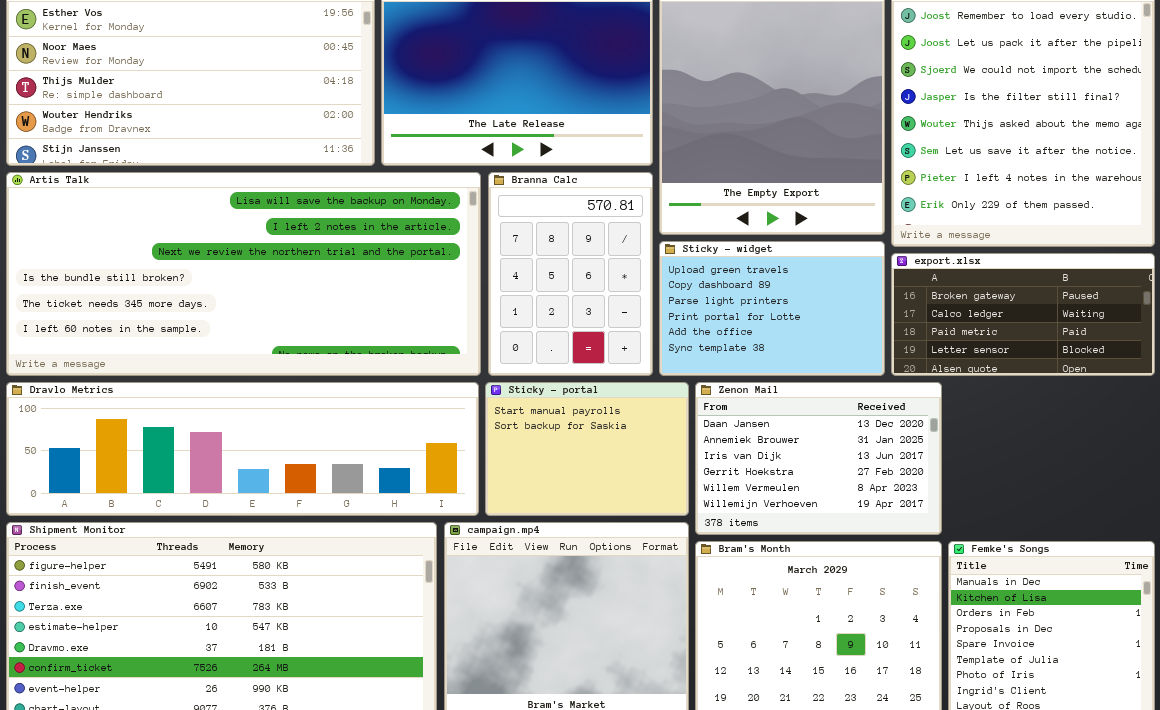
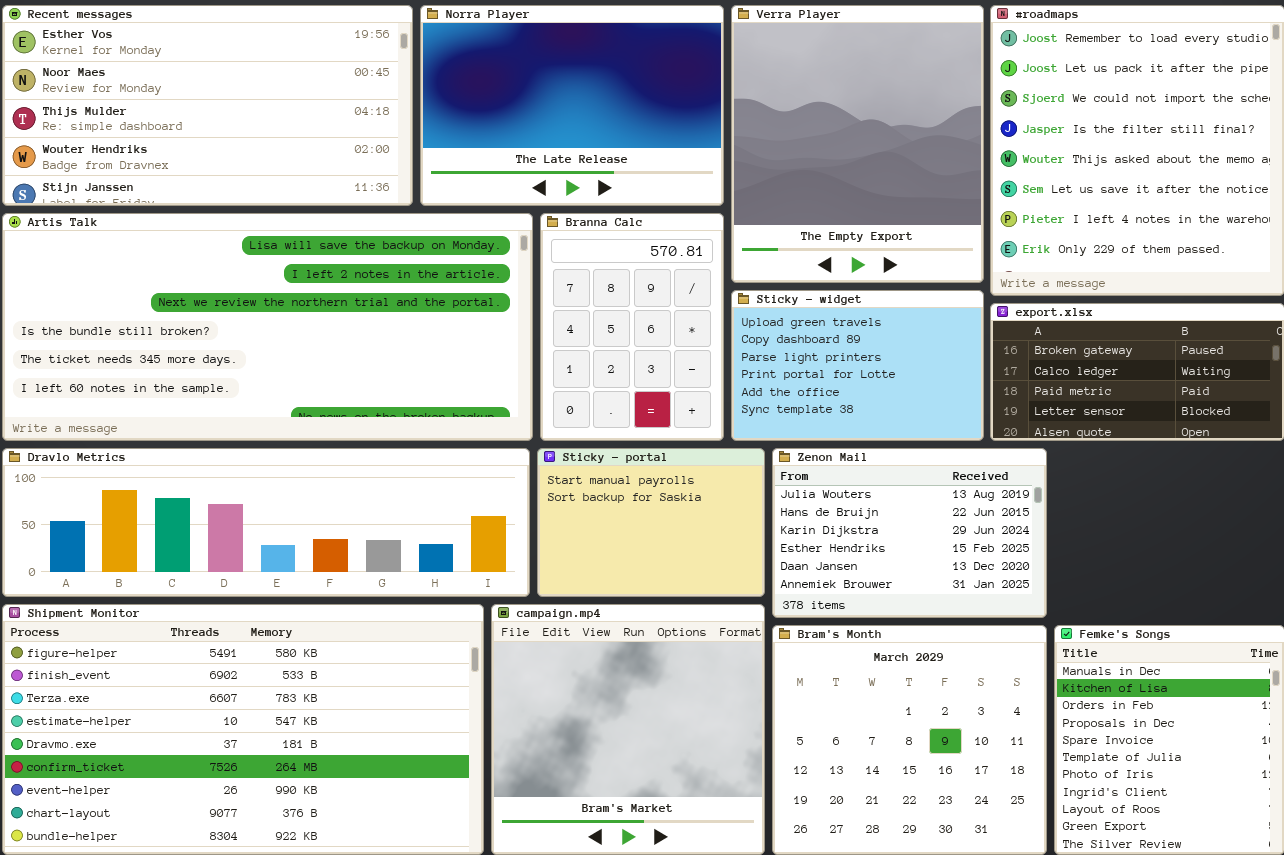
Zenon Mail: [695,382,942,535] -> [772,448,1047,618], scrolled up 4 rows

